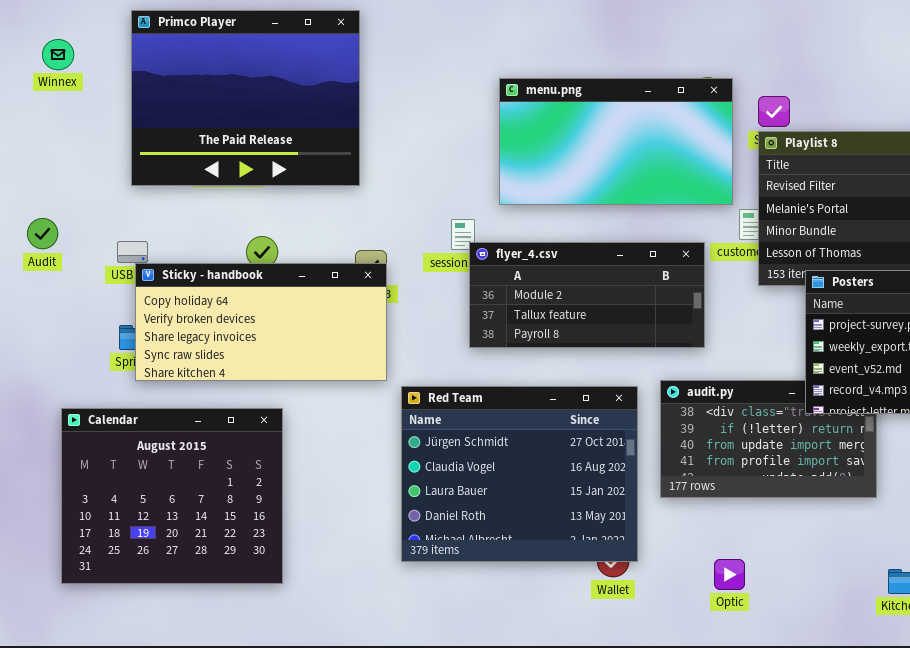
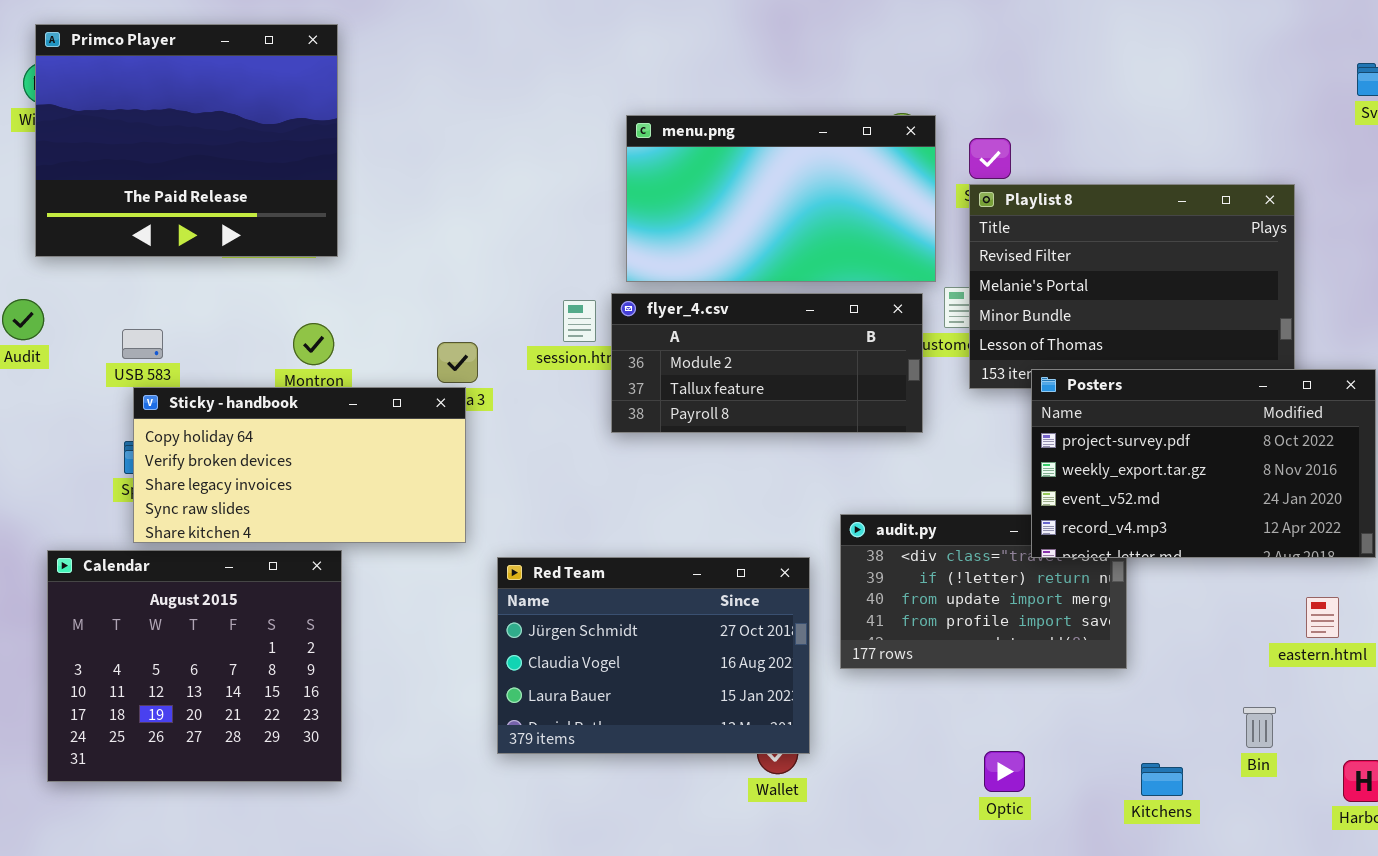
Primco Player: [131,10,360,186] -> [35,24,338,257], moved
flyer_4.csv: [469,242,705,348] -> [611,293,923,433], moved
Sticky - handbook: [135,263,387,381] -> [133,387,466,543], moved
Red Team: [401,386,638,562] -> [497,557,810,754], resized
Optic: [714,559,745,590] -> [984,751,1025,792], moved

